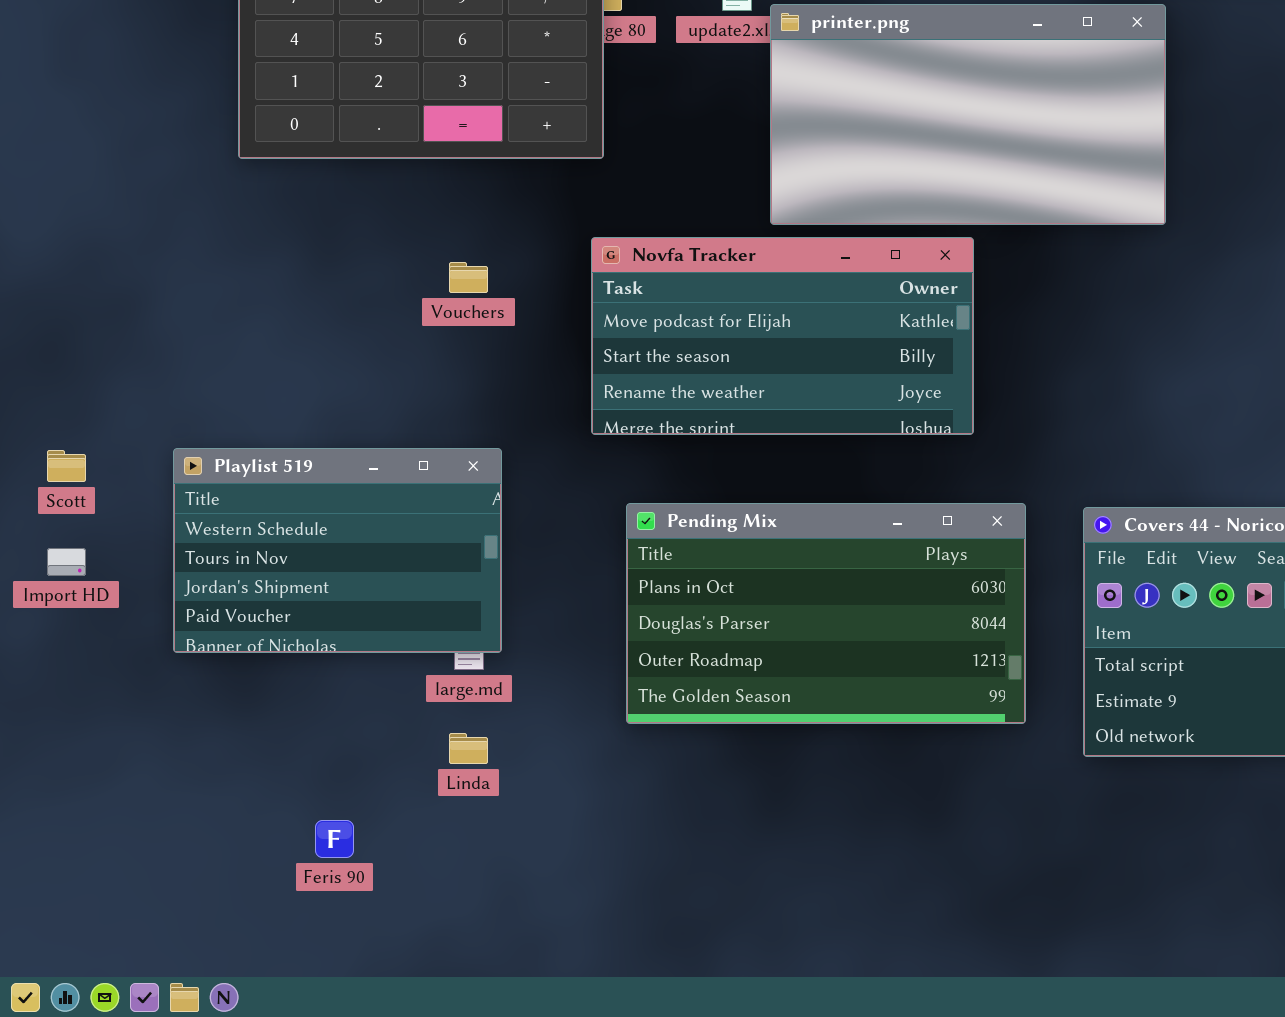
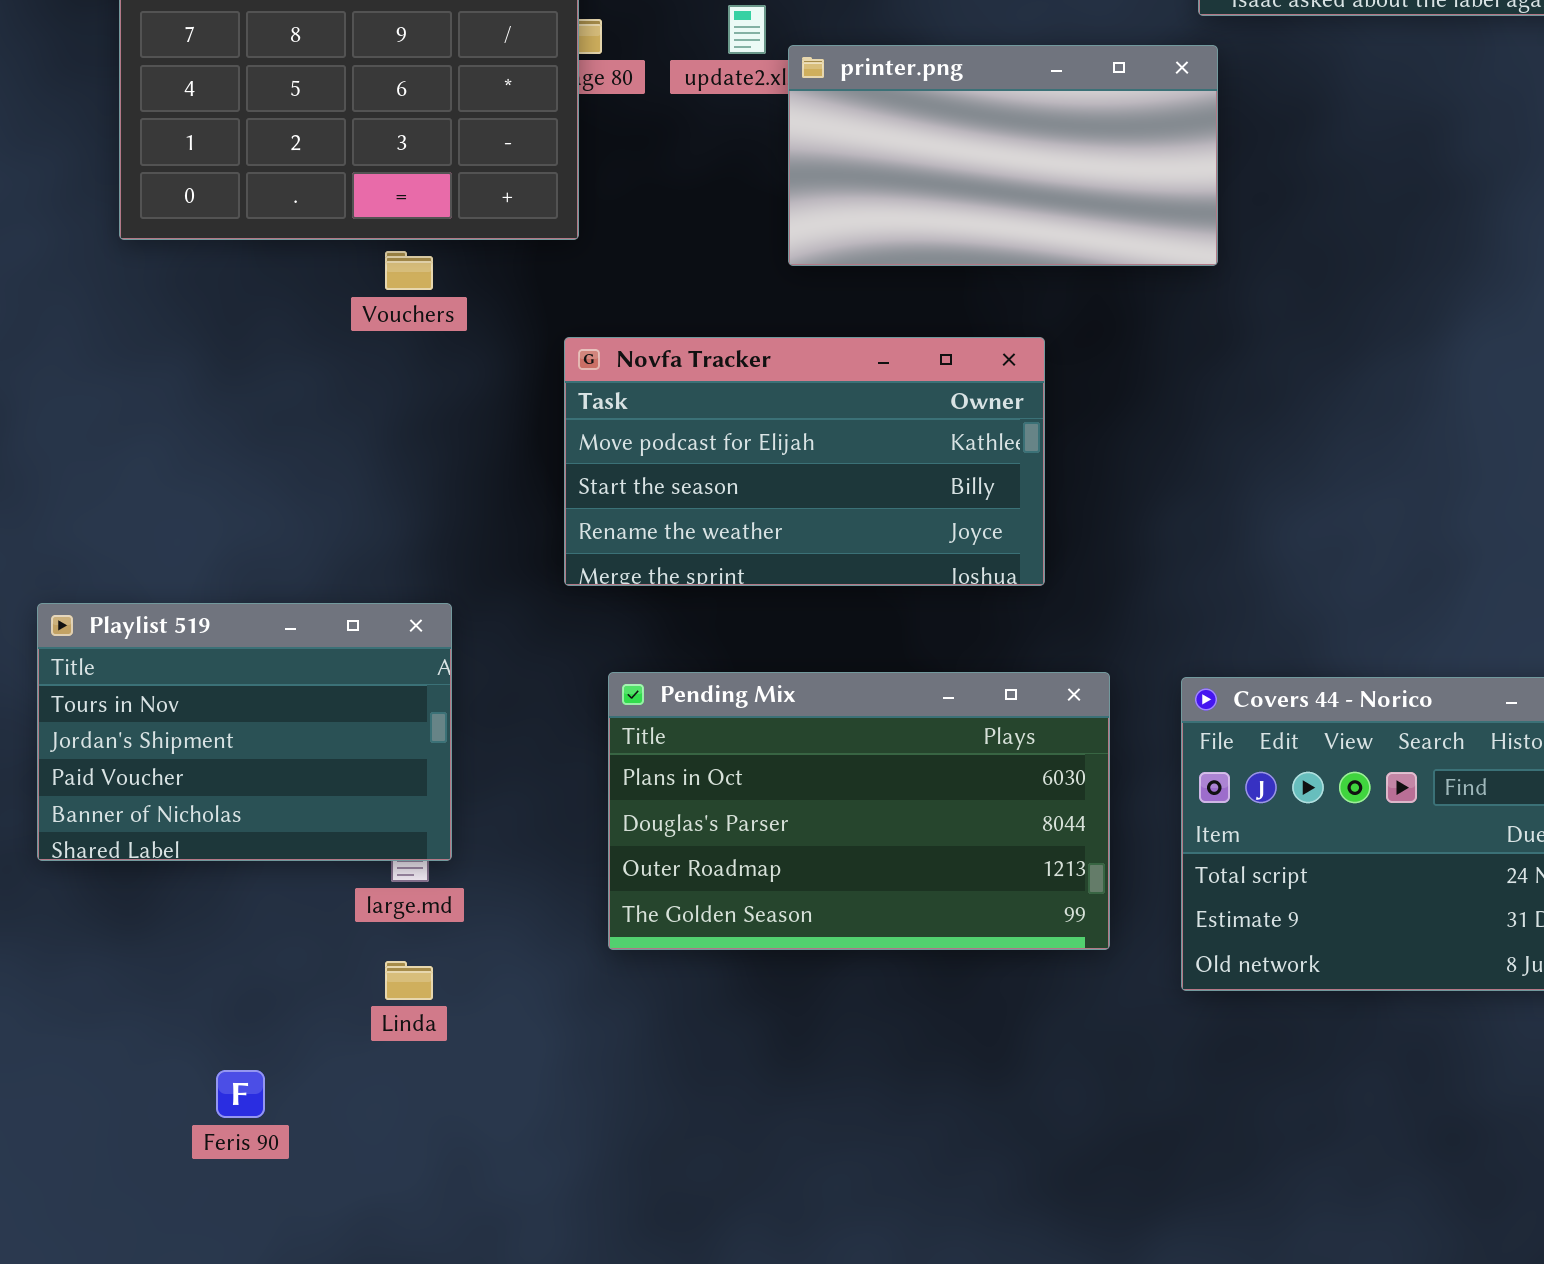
printer.png: [770,4,1166,225] -> [788,45,1218,266], resized
Vouchers: [449,262,488,293] -> [385,251,433,290], moved
Playlist 519: [173,448,502,653] -> [37,603,452,861], scrolled down 1 row

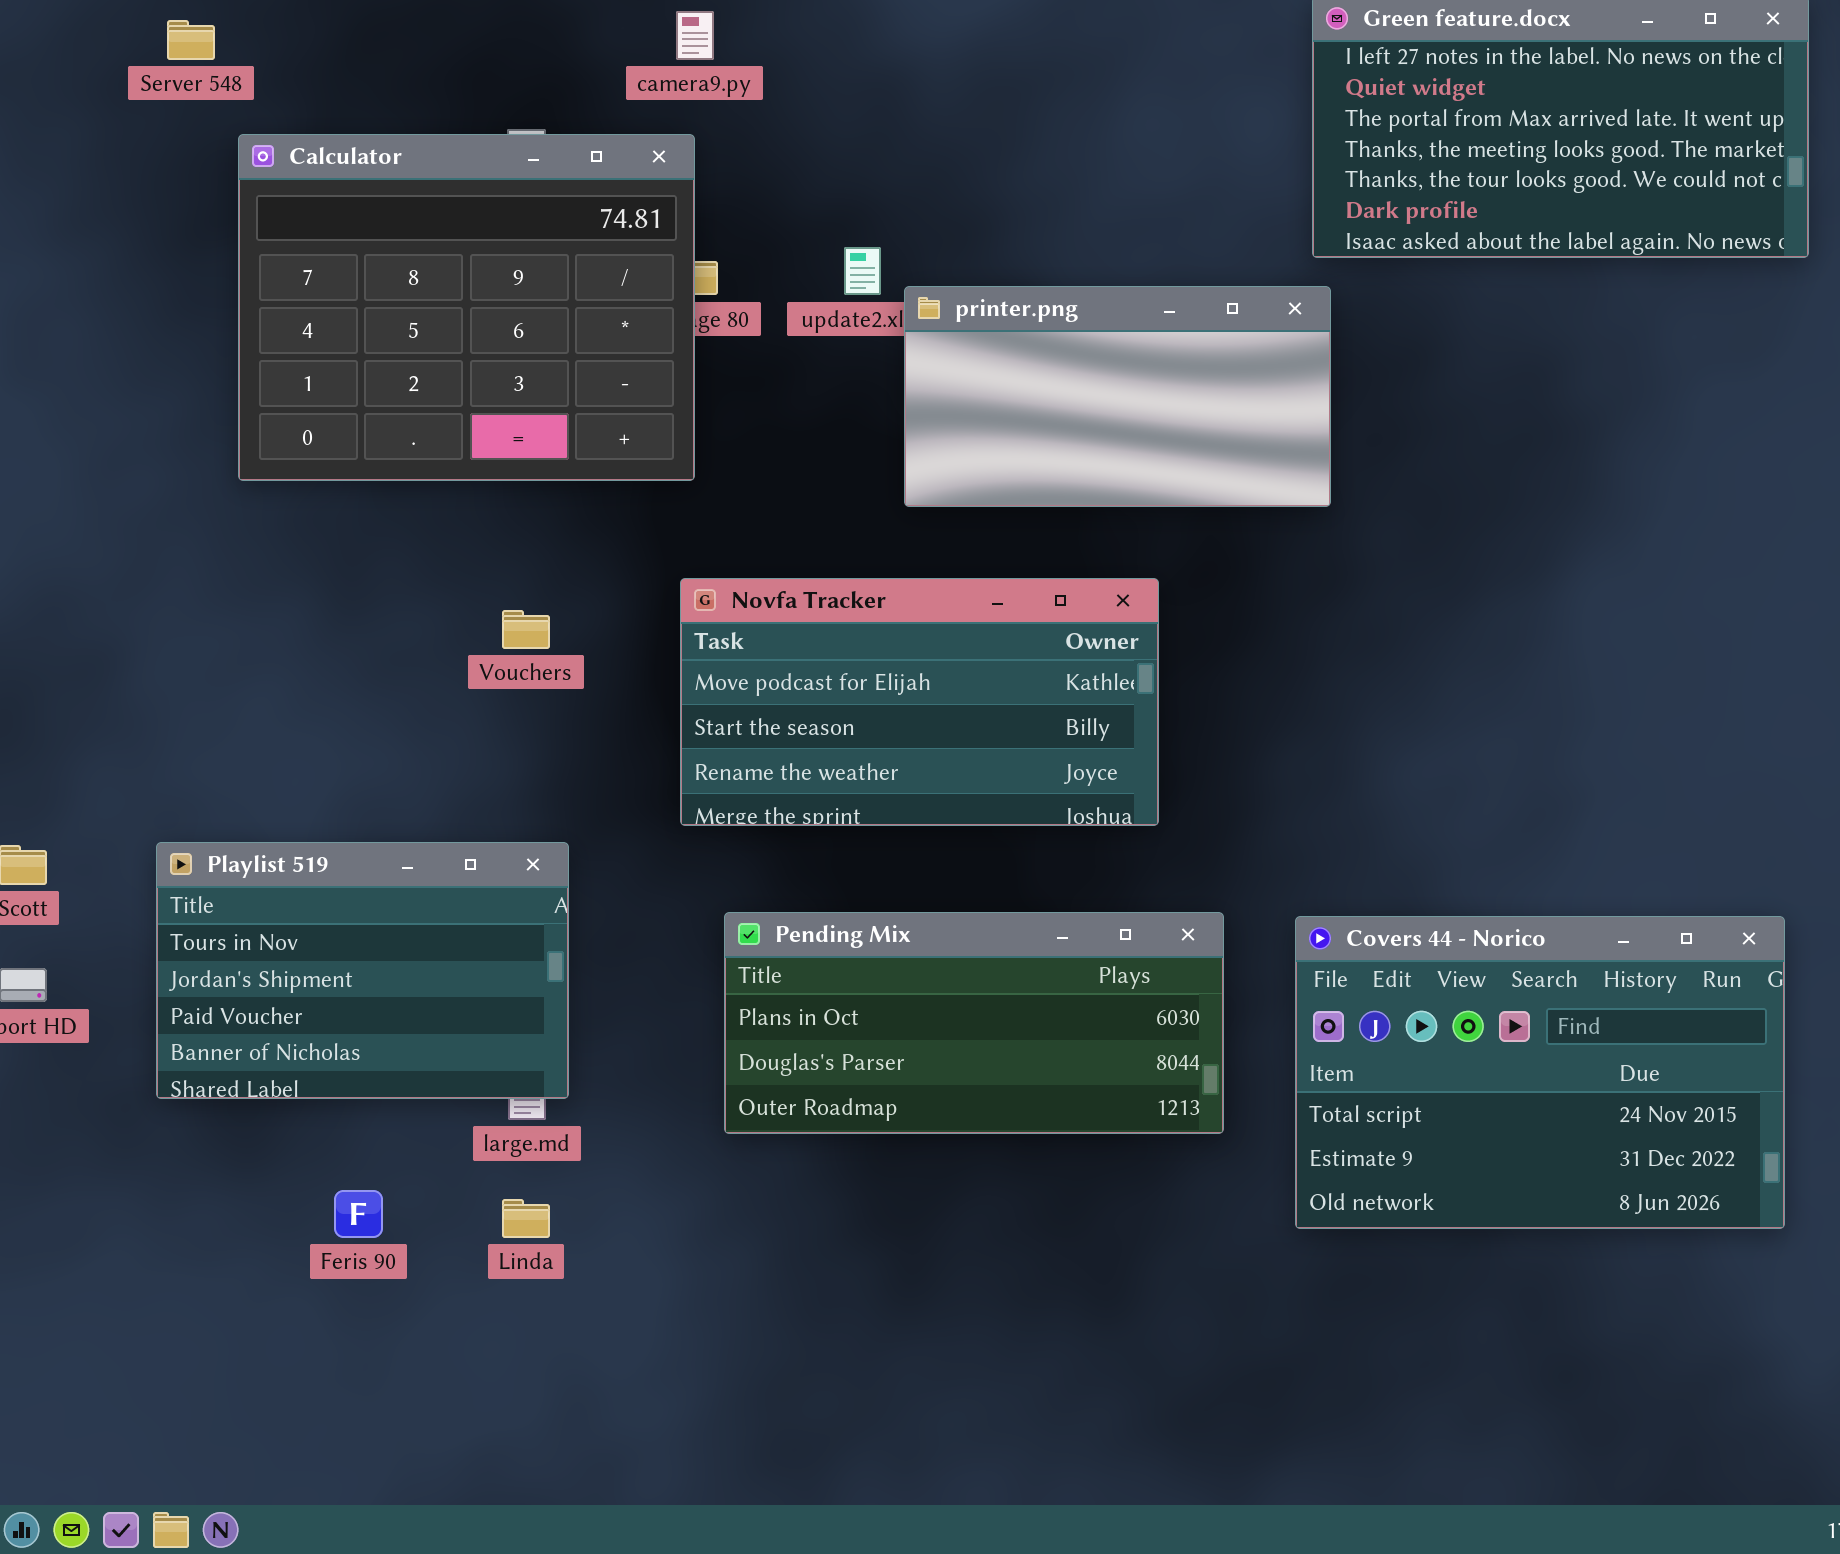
Vouchers: [385,251,433,290] -> [502,610,550,649], moved
Pending Mix: [608,672,1110,950] -> [724,912,1224,1134], resized
Feris 90: [216,1070,265,1118] -> [334,1190,383,1238], moved

